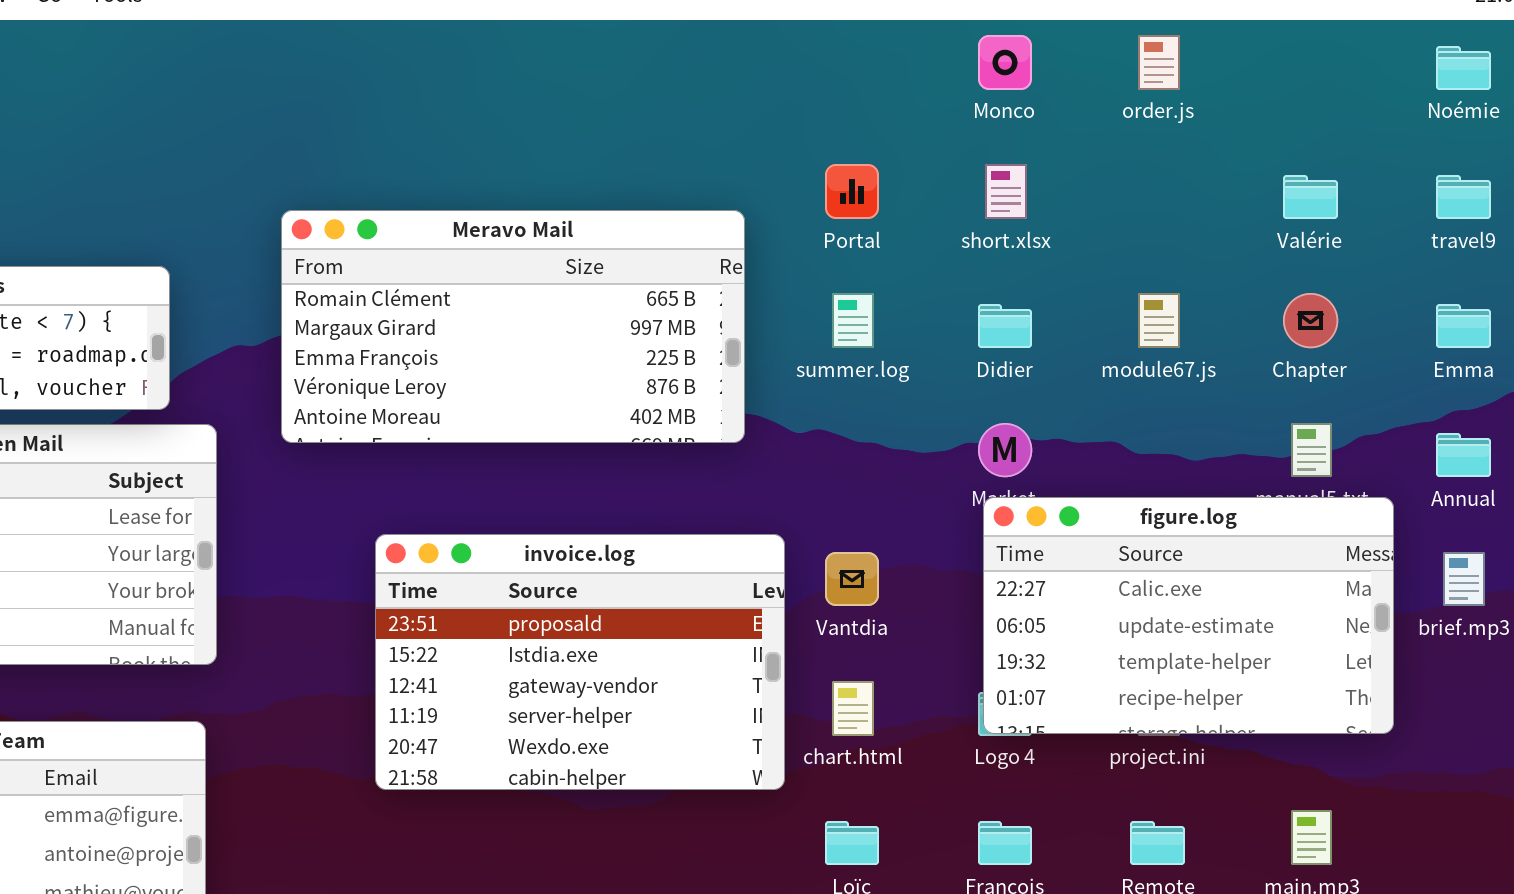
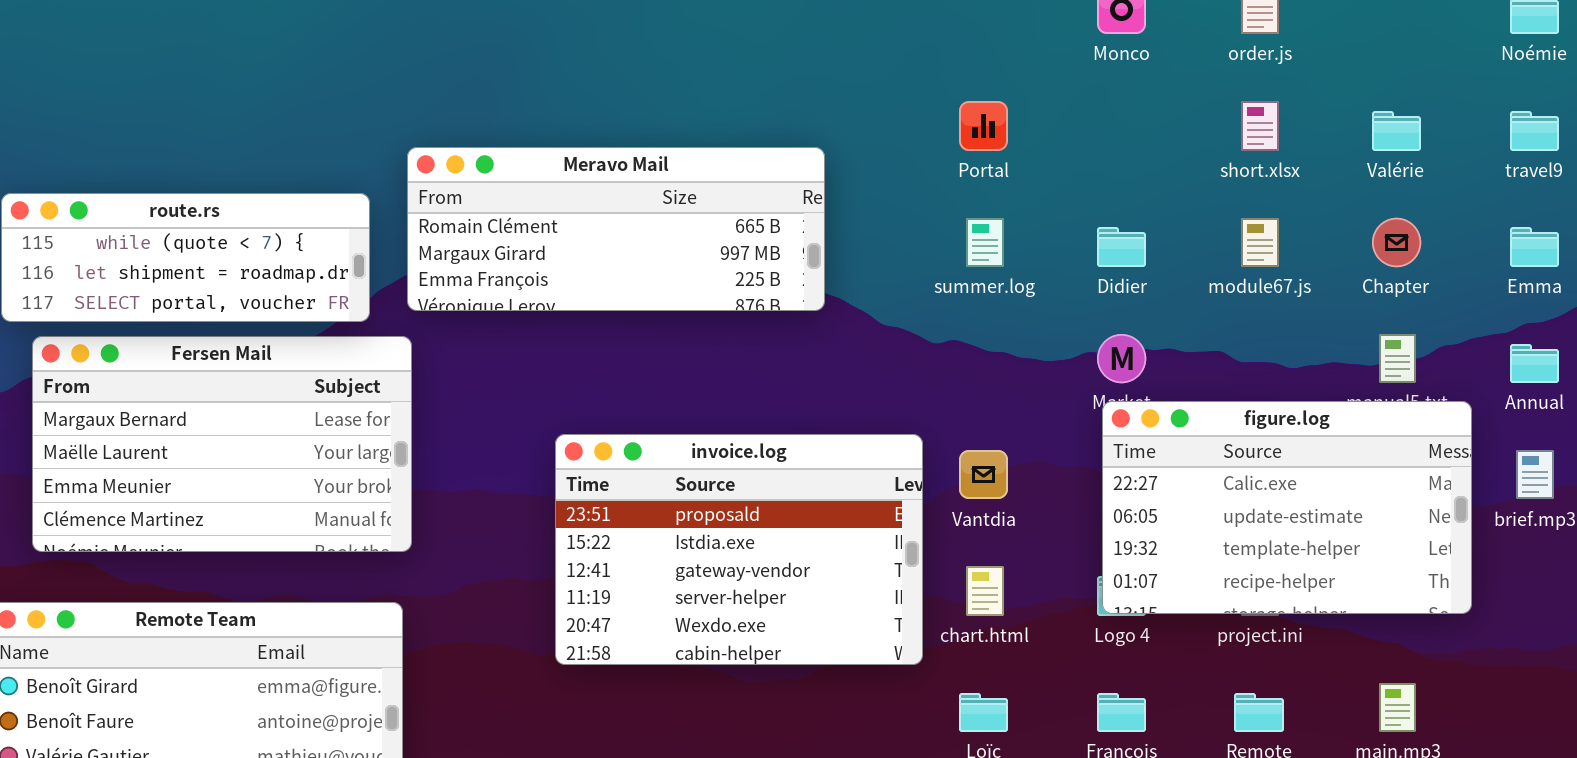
short.xlsx: [985,164,1027,219] -> [1241,101,1279,151], moved
Meravo Mail: [281,210,745,443] -> [407,147,825,311], moved, resized

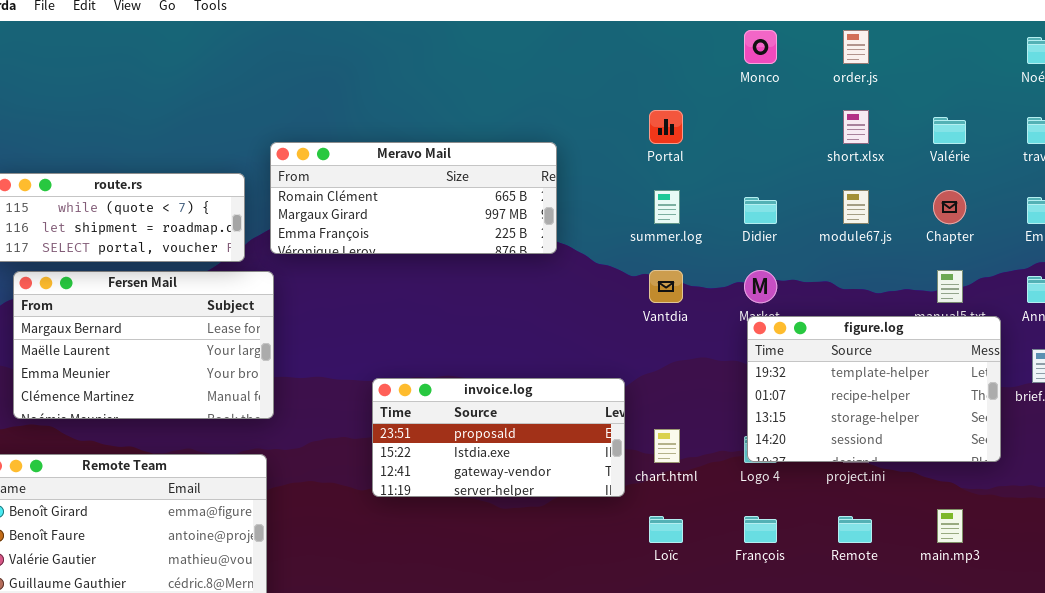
figure.log: [1102,401,1472,614] -> [747,316,1001,462], scrolled down 2 rows
invoice.log: [555,434,923,665] -> [372,378,625,497], resized
Vantdia: [959,450,1008,499] -> [649,270,683,303], moved

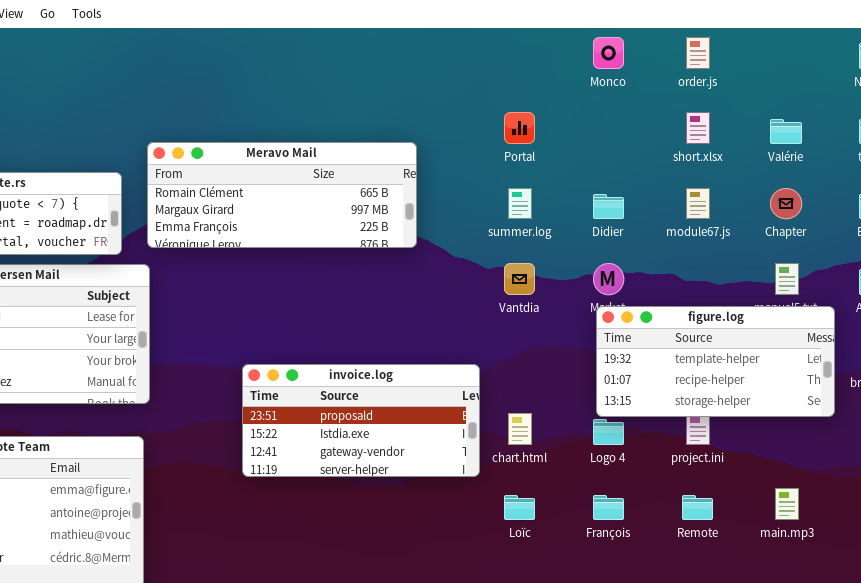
figure.log: [747,316,1001,462] -> [596,306,835,417], resized

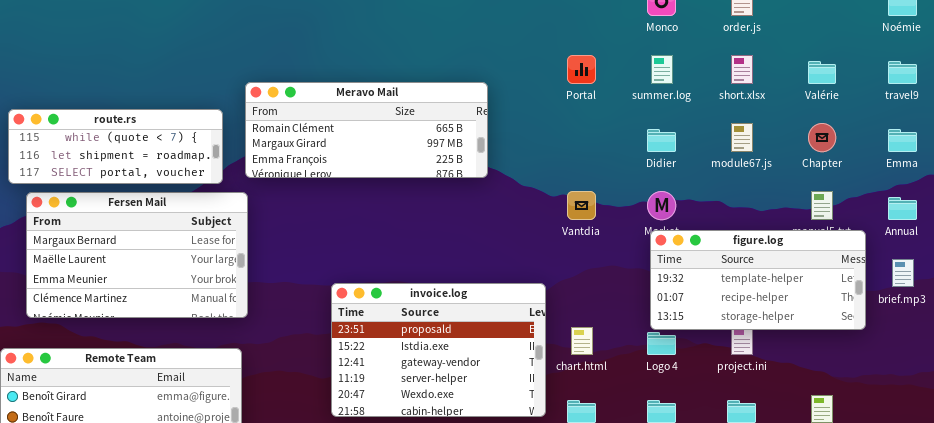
summer.log: [508,188,532,219] -> [651,55,673,84], moved
invoice.log: [242,364,480,477] -> [331,283,546,417], resized

